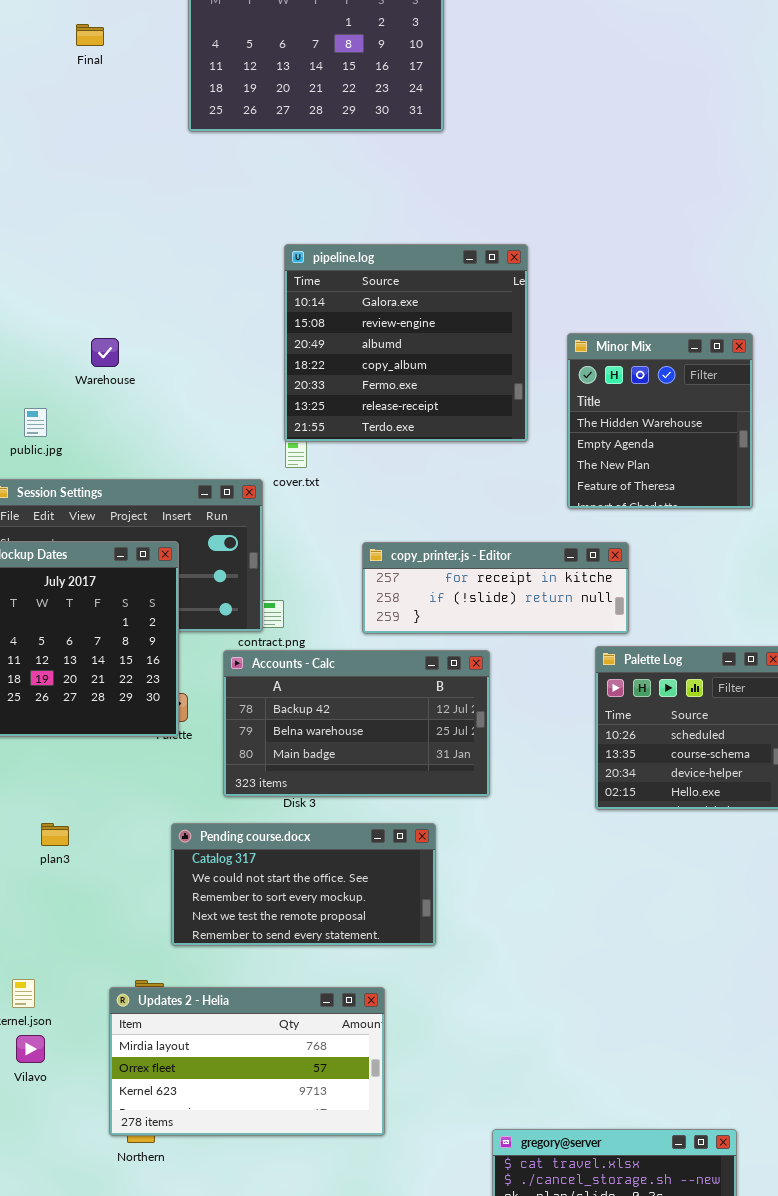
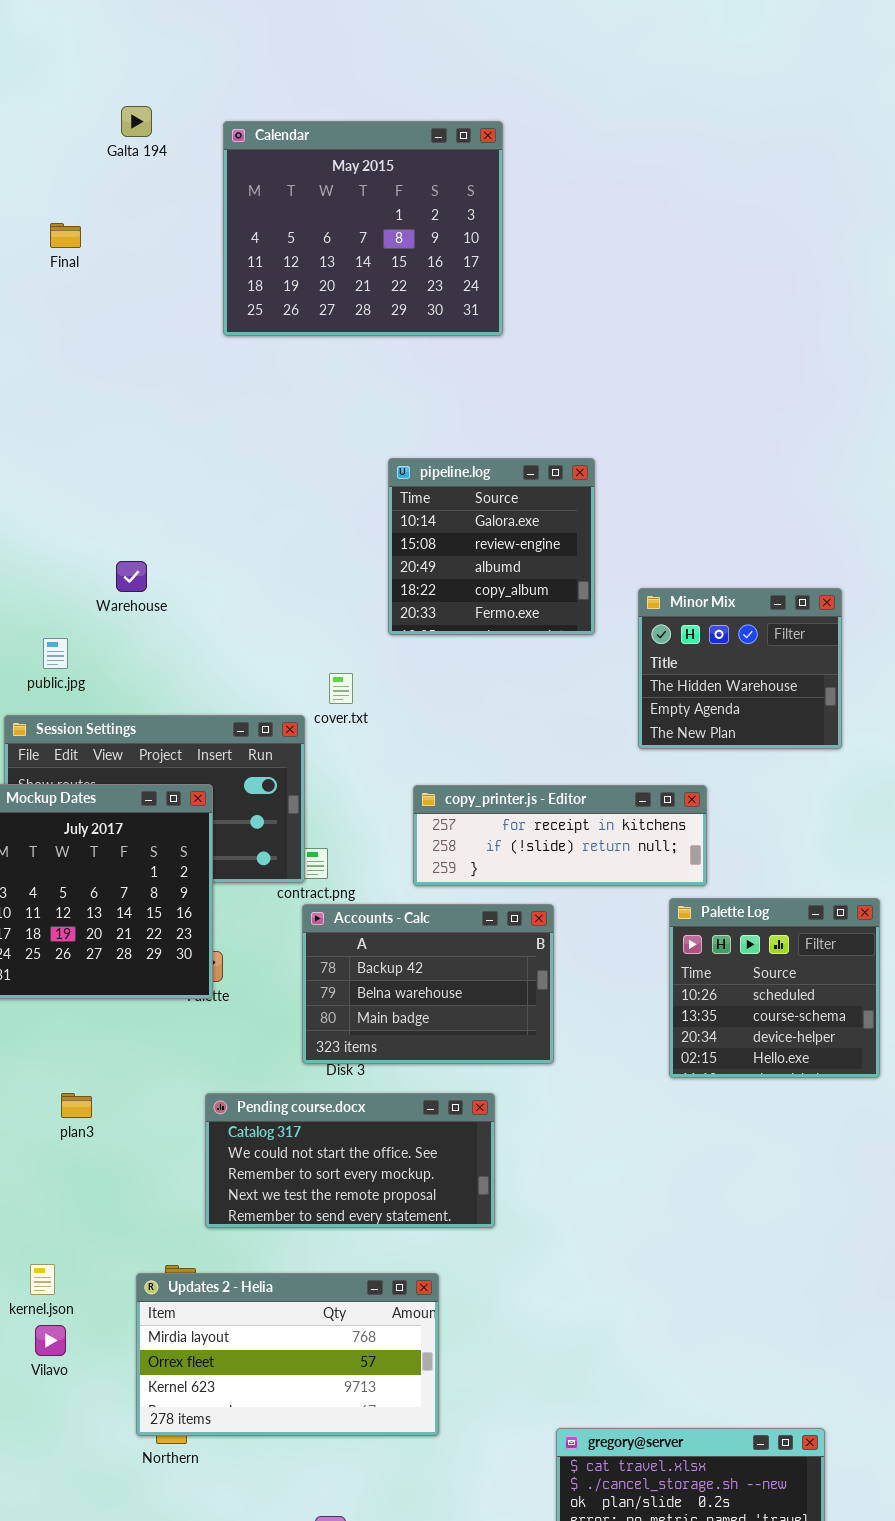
Final: [76,24,104,46] -> [50,223,81,248], moved
pipeline.log: [284,244,528,442] -> [388,458,595,635], resized
Minor Mix: [567,333,753,509] -> [638,588,842,749], resized
Accounts - Calc: [223,650,490,797] -> [302,904,554,1064], resized

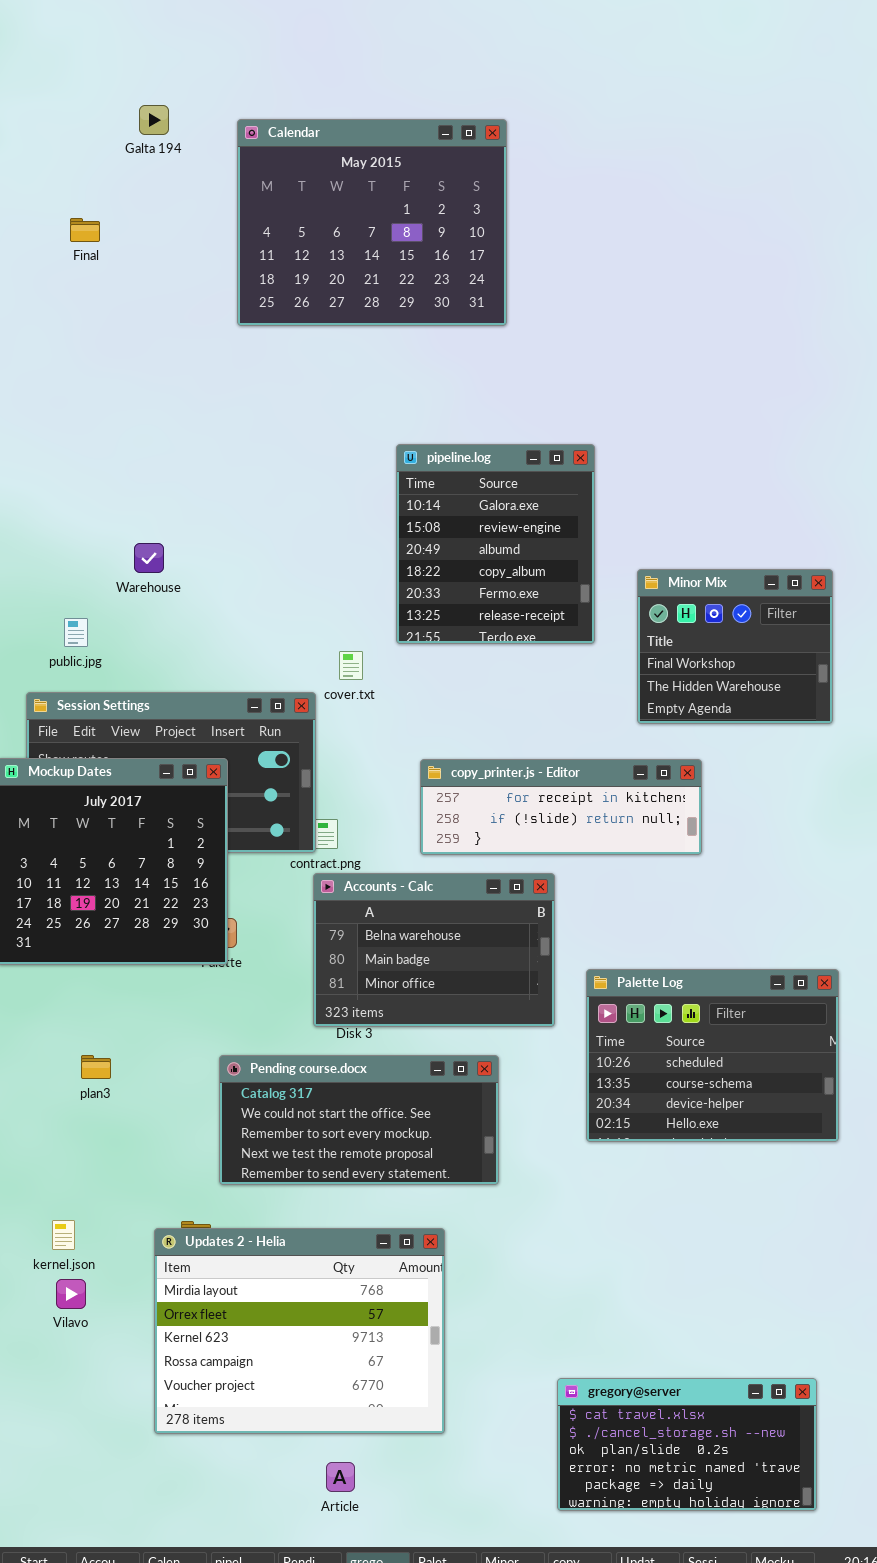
pipeline.log: [388,458,595,635] -> [396,444,595,644], resized
Minor Mix: [638,588,842,749] -> [637,569,833,724], scrolled up 1 row
Palette Log: [669,898,880,1078] -> [586,969,839,1142], moved, resized
Accounts - Calc: [302,904,554,1064] -> [313,873,555,1027], scrolled down 1 row
Updates 2 - Helia: [136,1273,439,1436] -> [154,1228,445,1434], resized

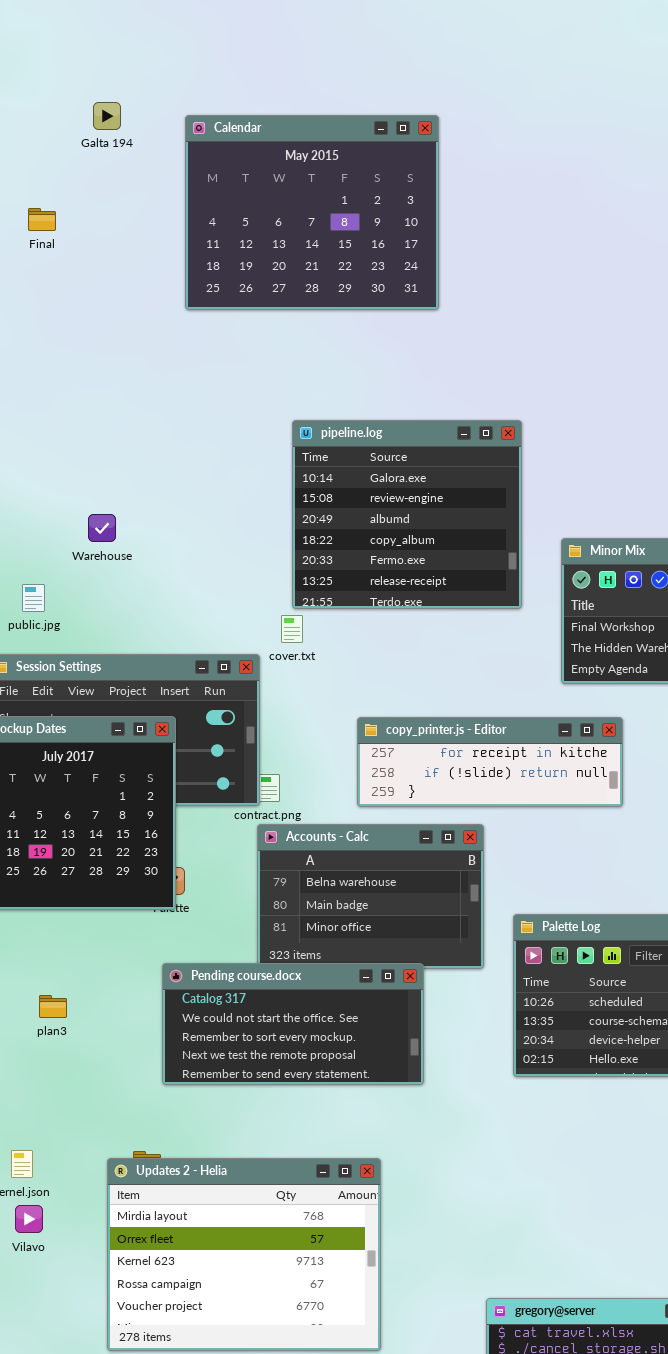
pipeline.log: [396,444,595,644] -> [292,420,522,609], resized
Pending course.docx: [219,1055,499,1185] -> [162,963,424,1085], moved

